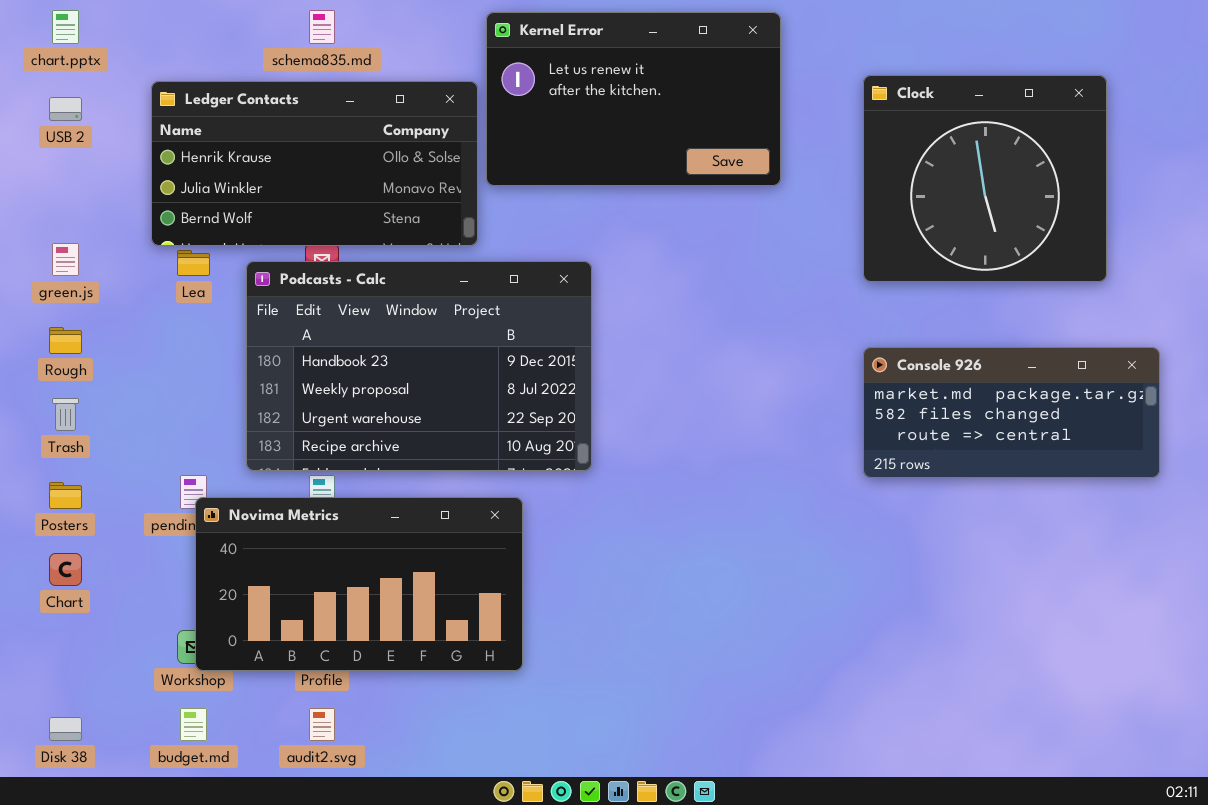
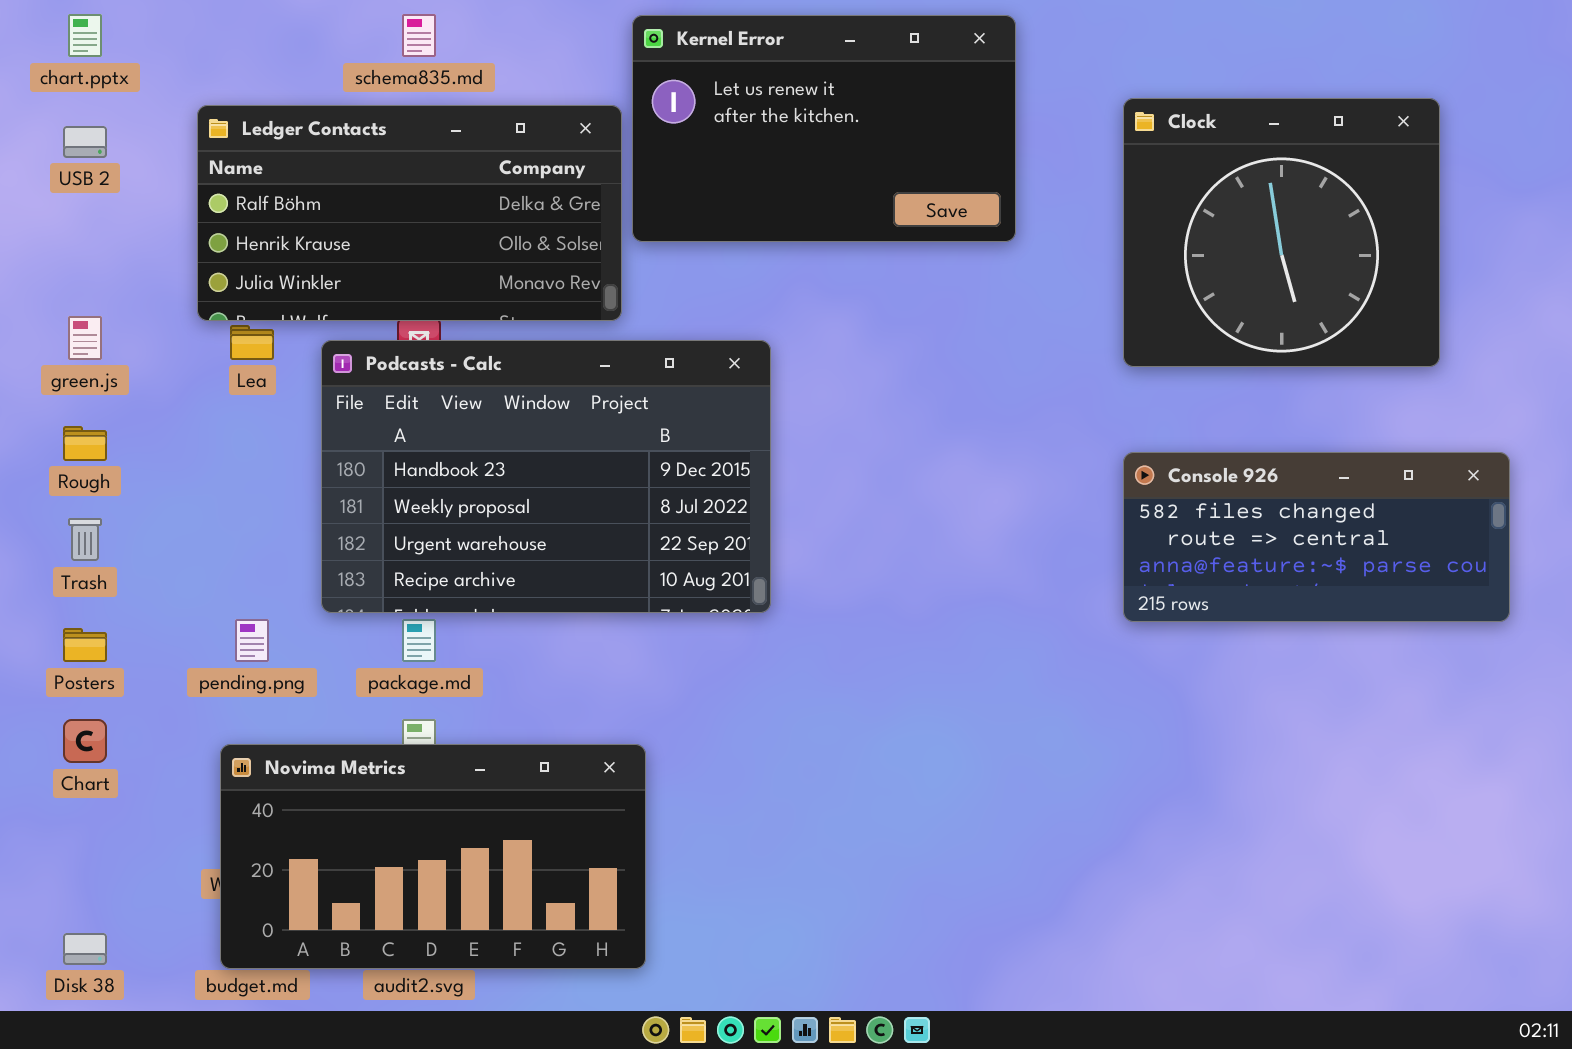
Ledger Contacts: [151,81,478,246] -> [197,105,622,321], scrolled up 1 row
Console 926: [863,347,1160,478] -> [1123,452,1510,622], scrolled down 1 row
Novima Metrics: [195,497,523,671] -> [220,744,646,969], moved

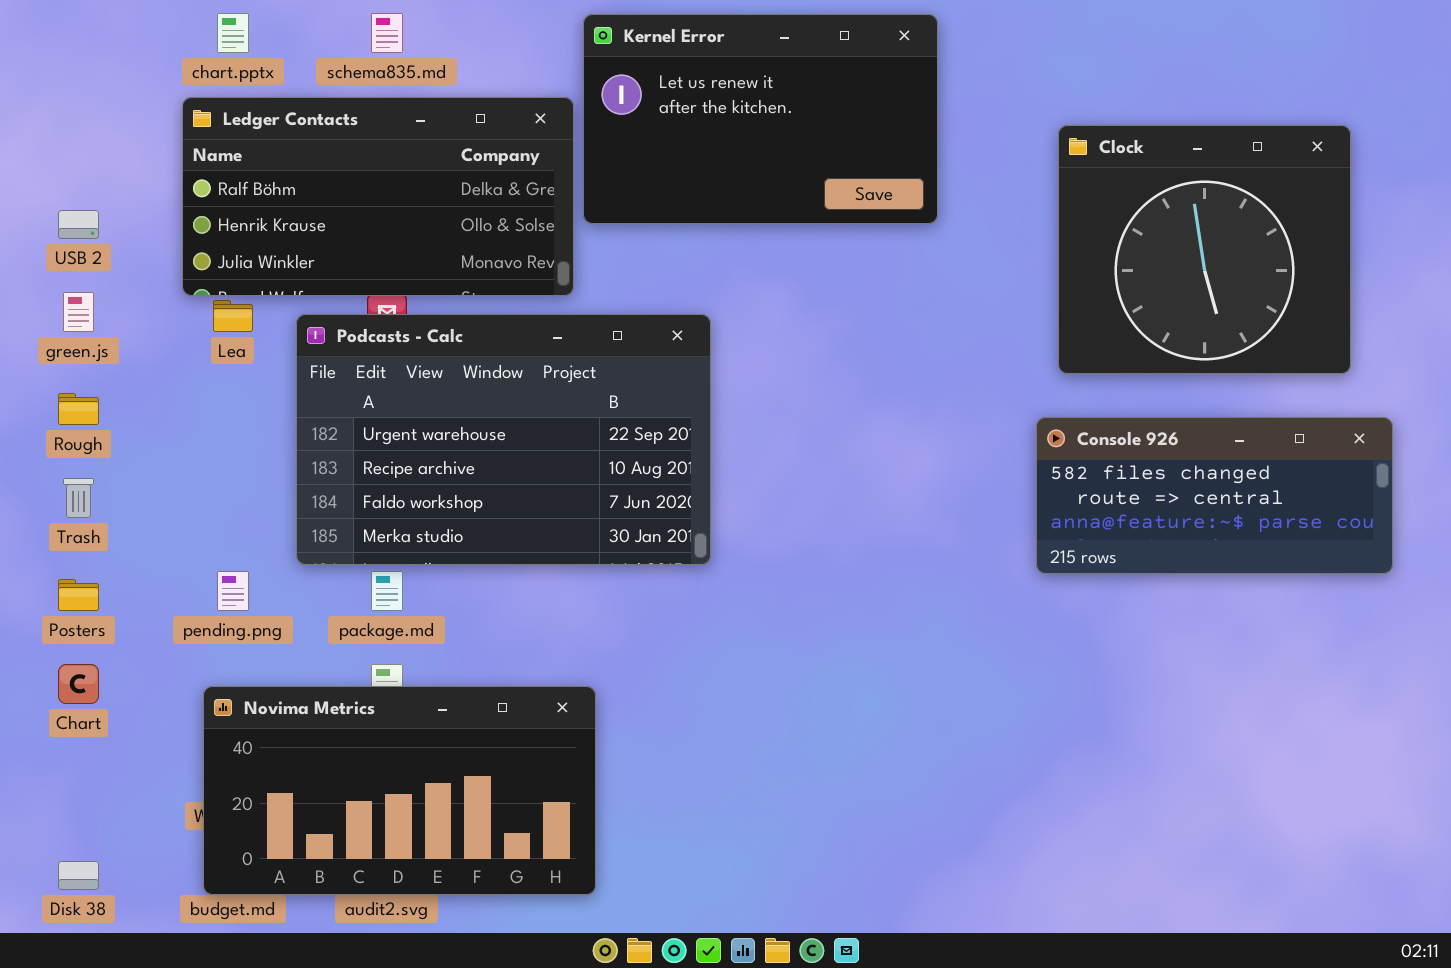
chart.pptx: [68,14,102,57] -> [217,13,249,53], moved
Clock: [1123,98,1440,367] -> [1058,125,1351,374], moved
USB 2: [63,126,107,158] -> [58,210,99,239], moved
Podcasts - Calc: [321,340,771,613] -> [296,314,711,565], scrolled down 2 rows

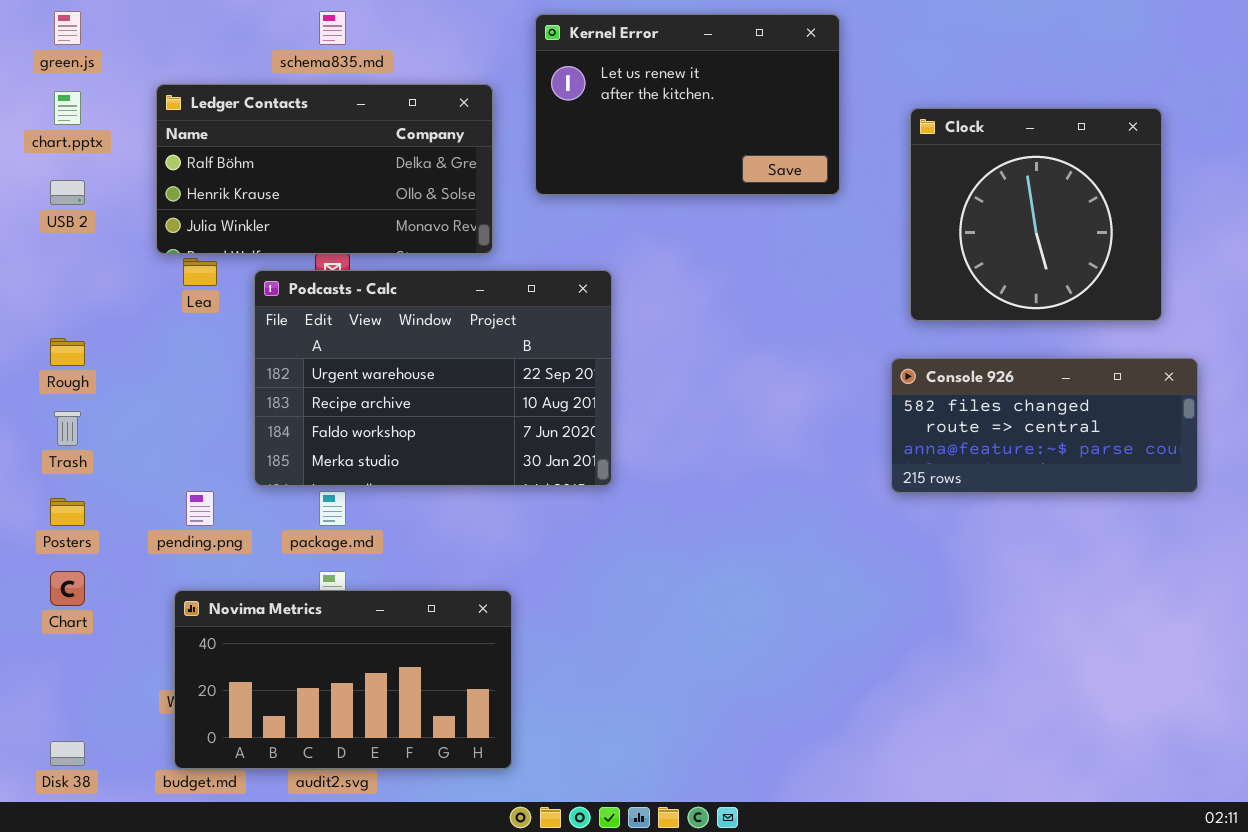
chart.pptx: [217,13,249,53] -> [54,91,81,125], moved
Kernel Error: [583,14,938,224] -> [535,14,840,195], moved
green.js: [63,292,94,332] -> [54,11,81,45], moved

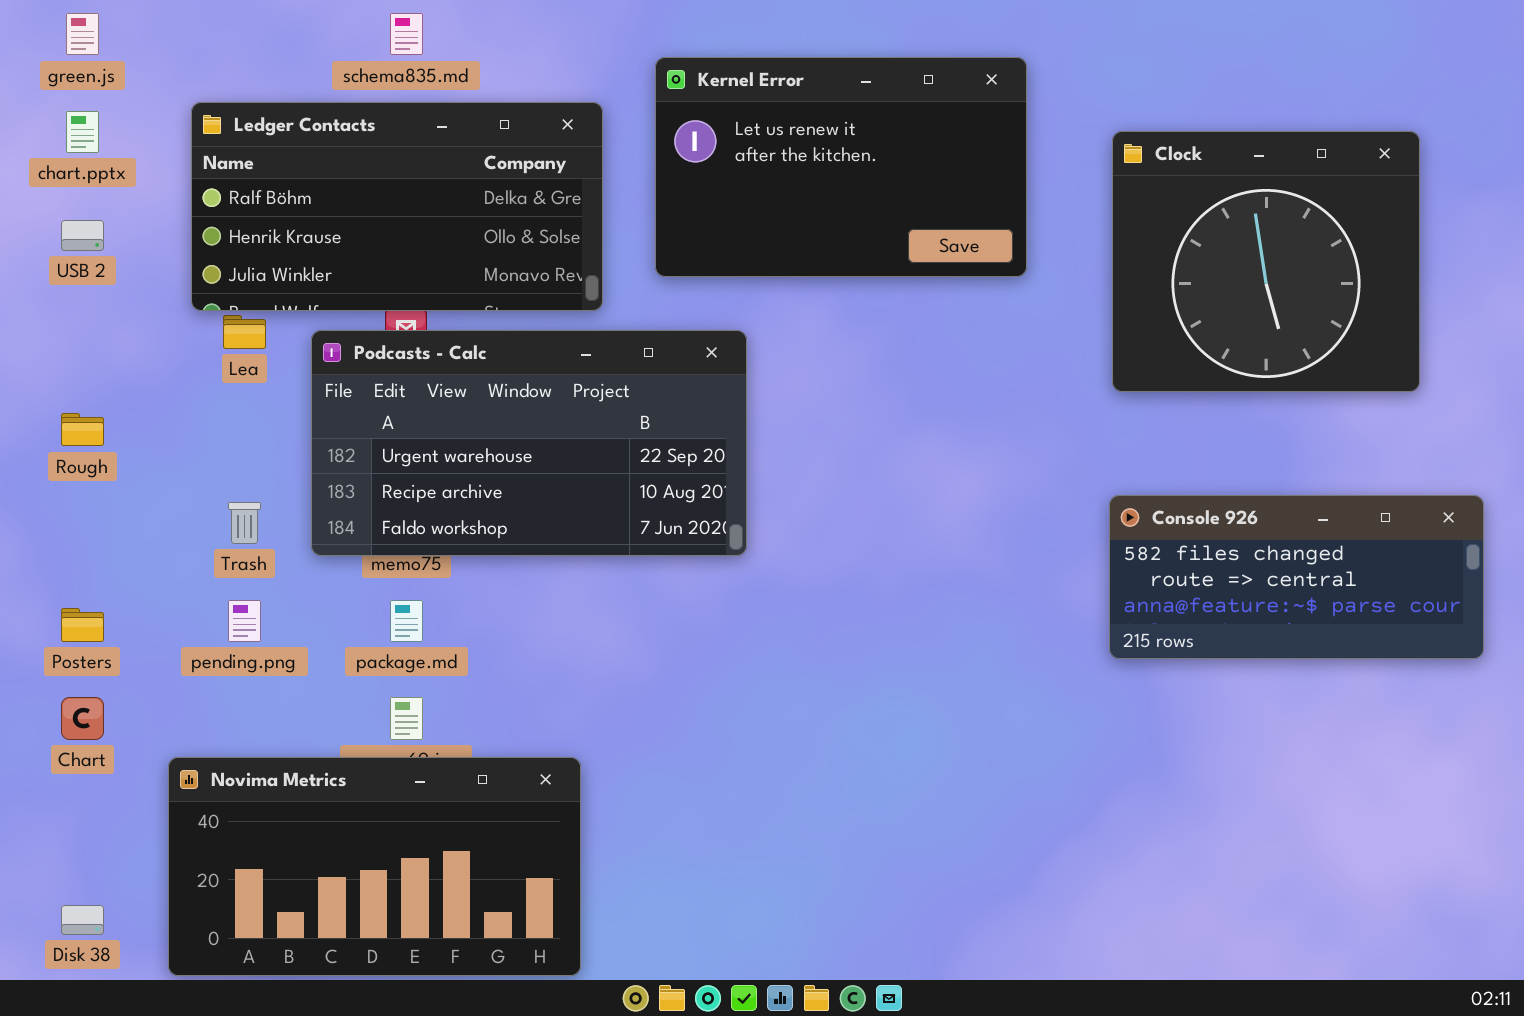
Kernel Error: [535,14,840,195] -> [655,57,1027,277], moved
Podcasts - Calc: [254,270,612,486] -> [311,330,747,556], resized
Console 926: [891,358,1198,493] -> [1109,495,1484,659], moved
Trash: [54,411,81,446] -> [228,502,261,544], moved
Novima Metrics: [174,590,512,769] -> [168,757,581,976], moved

